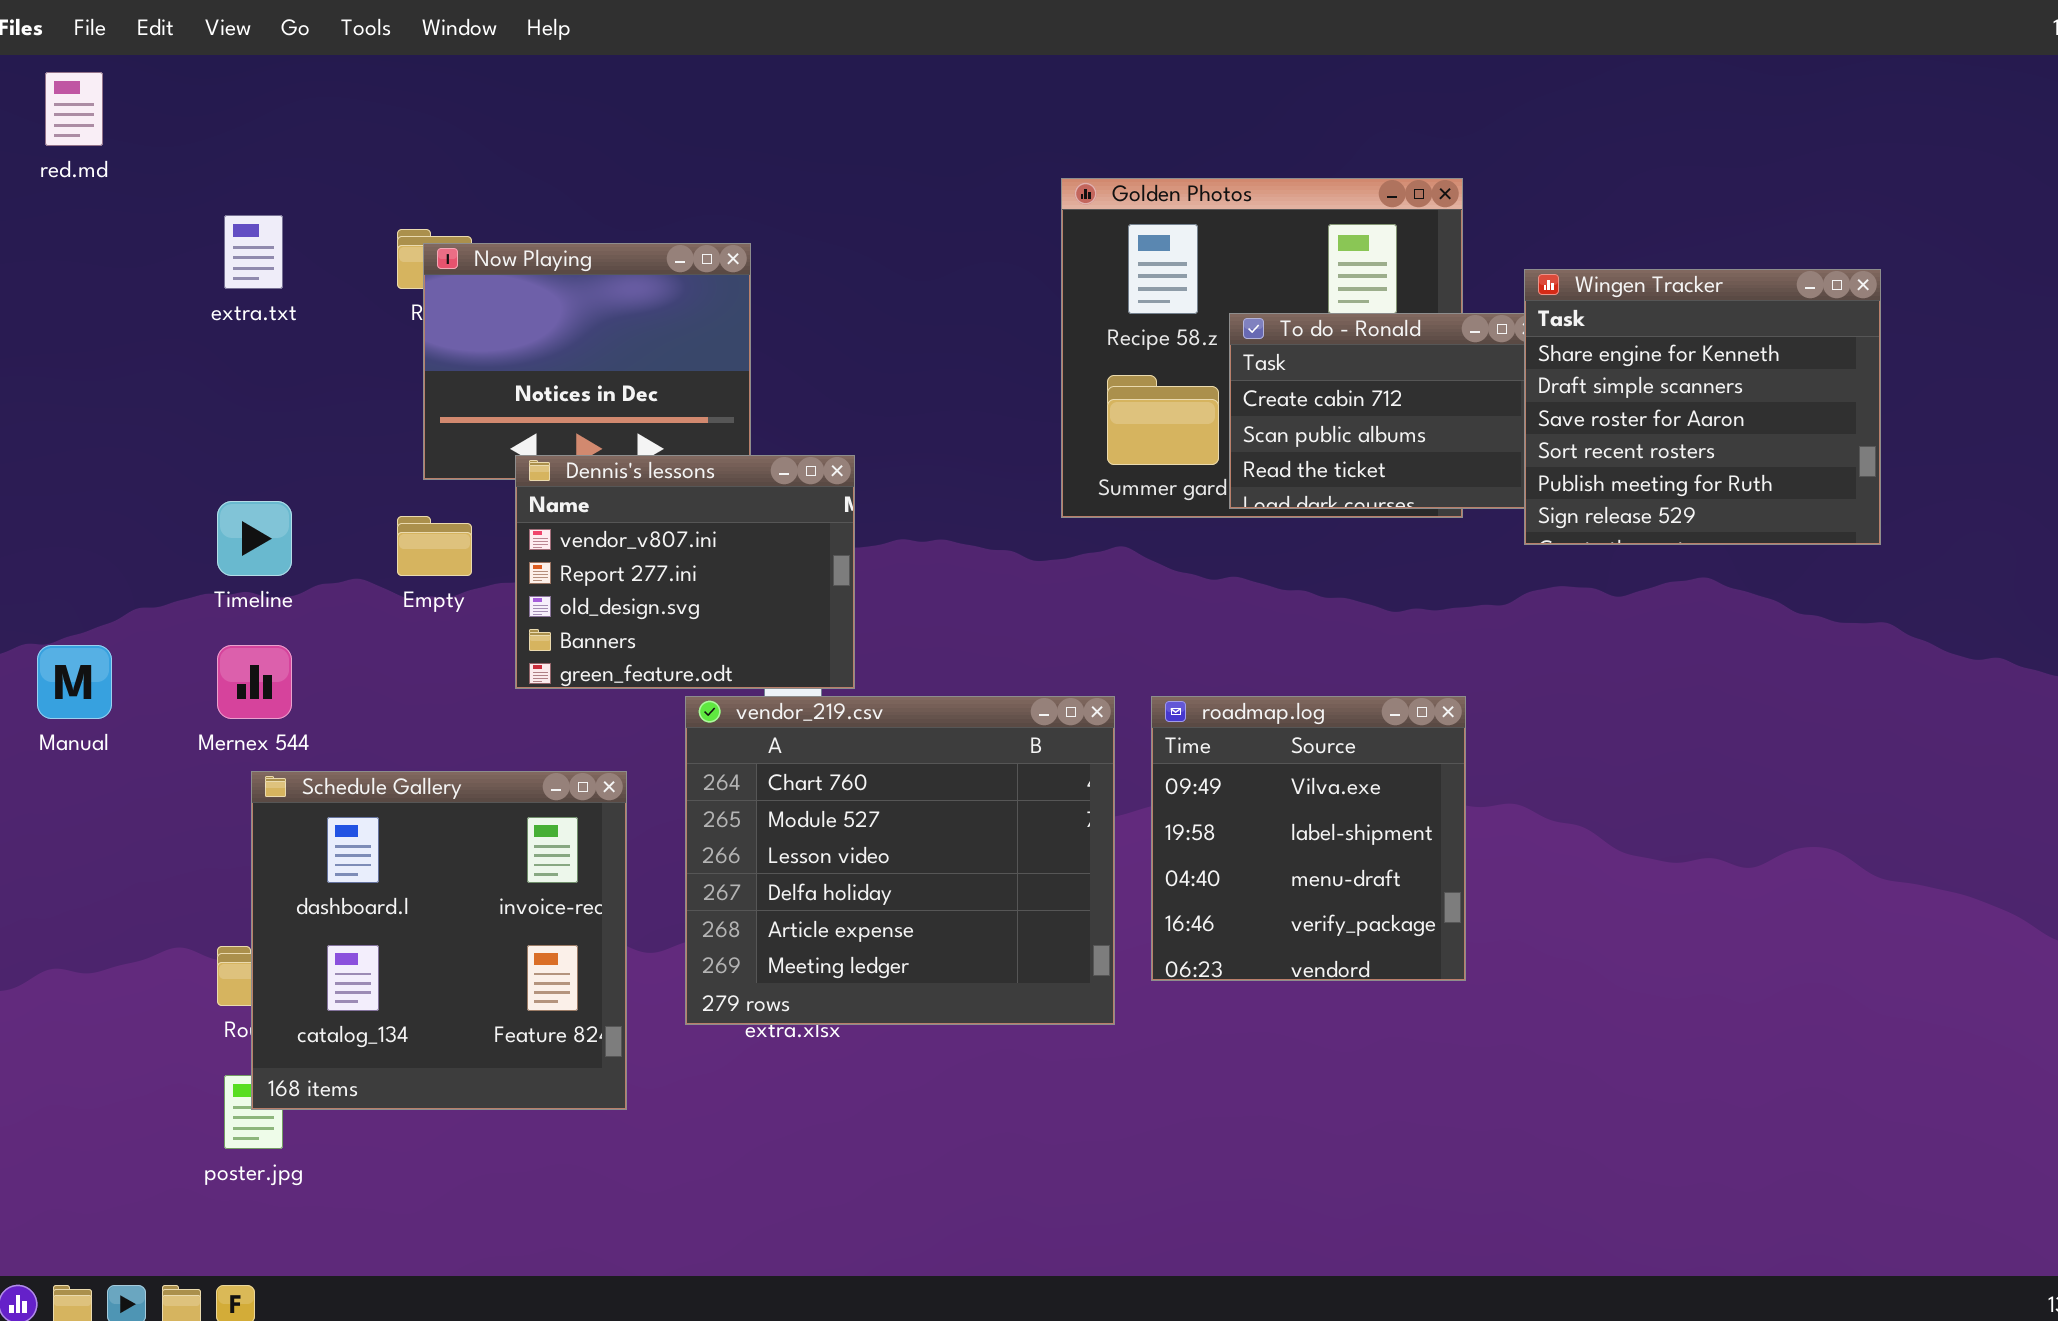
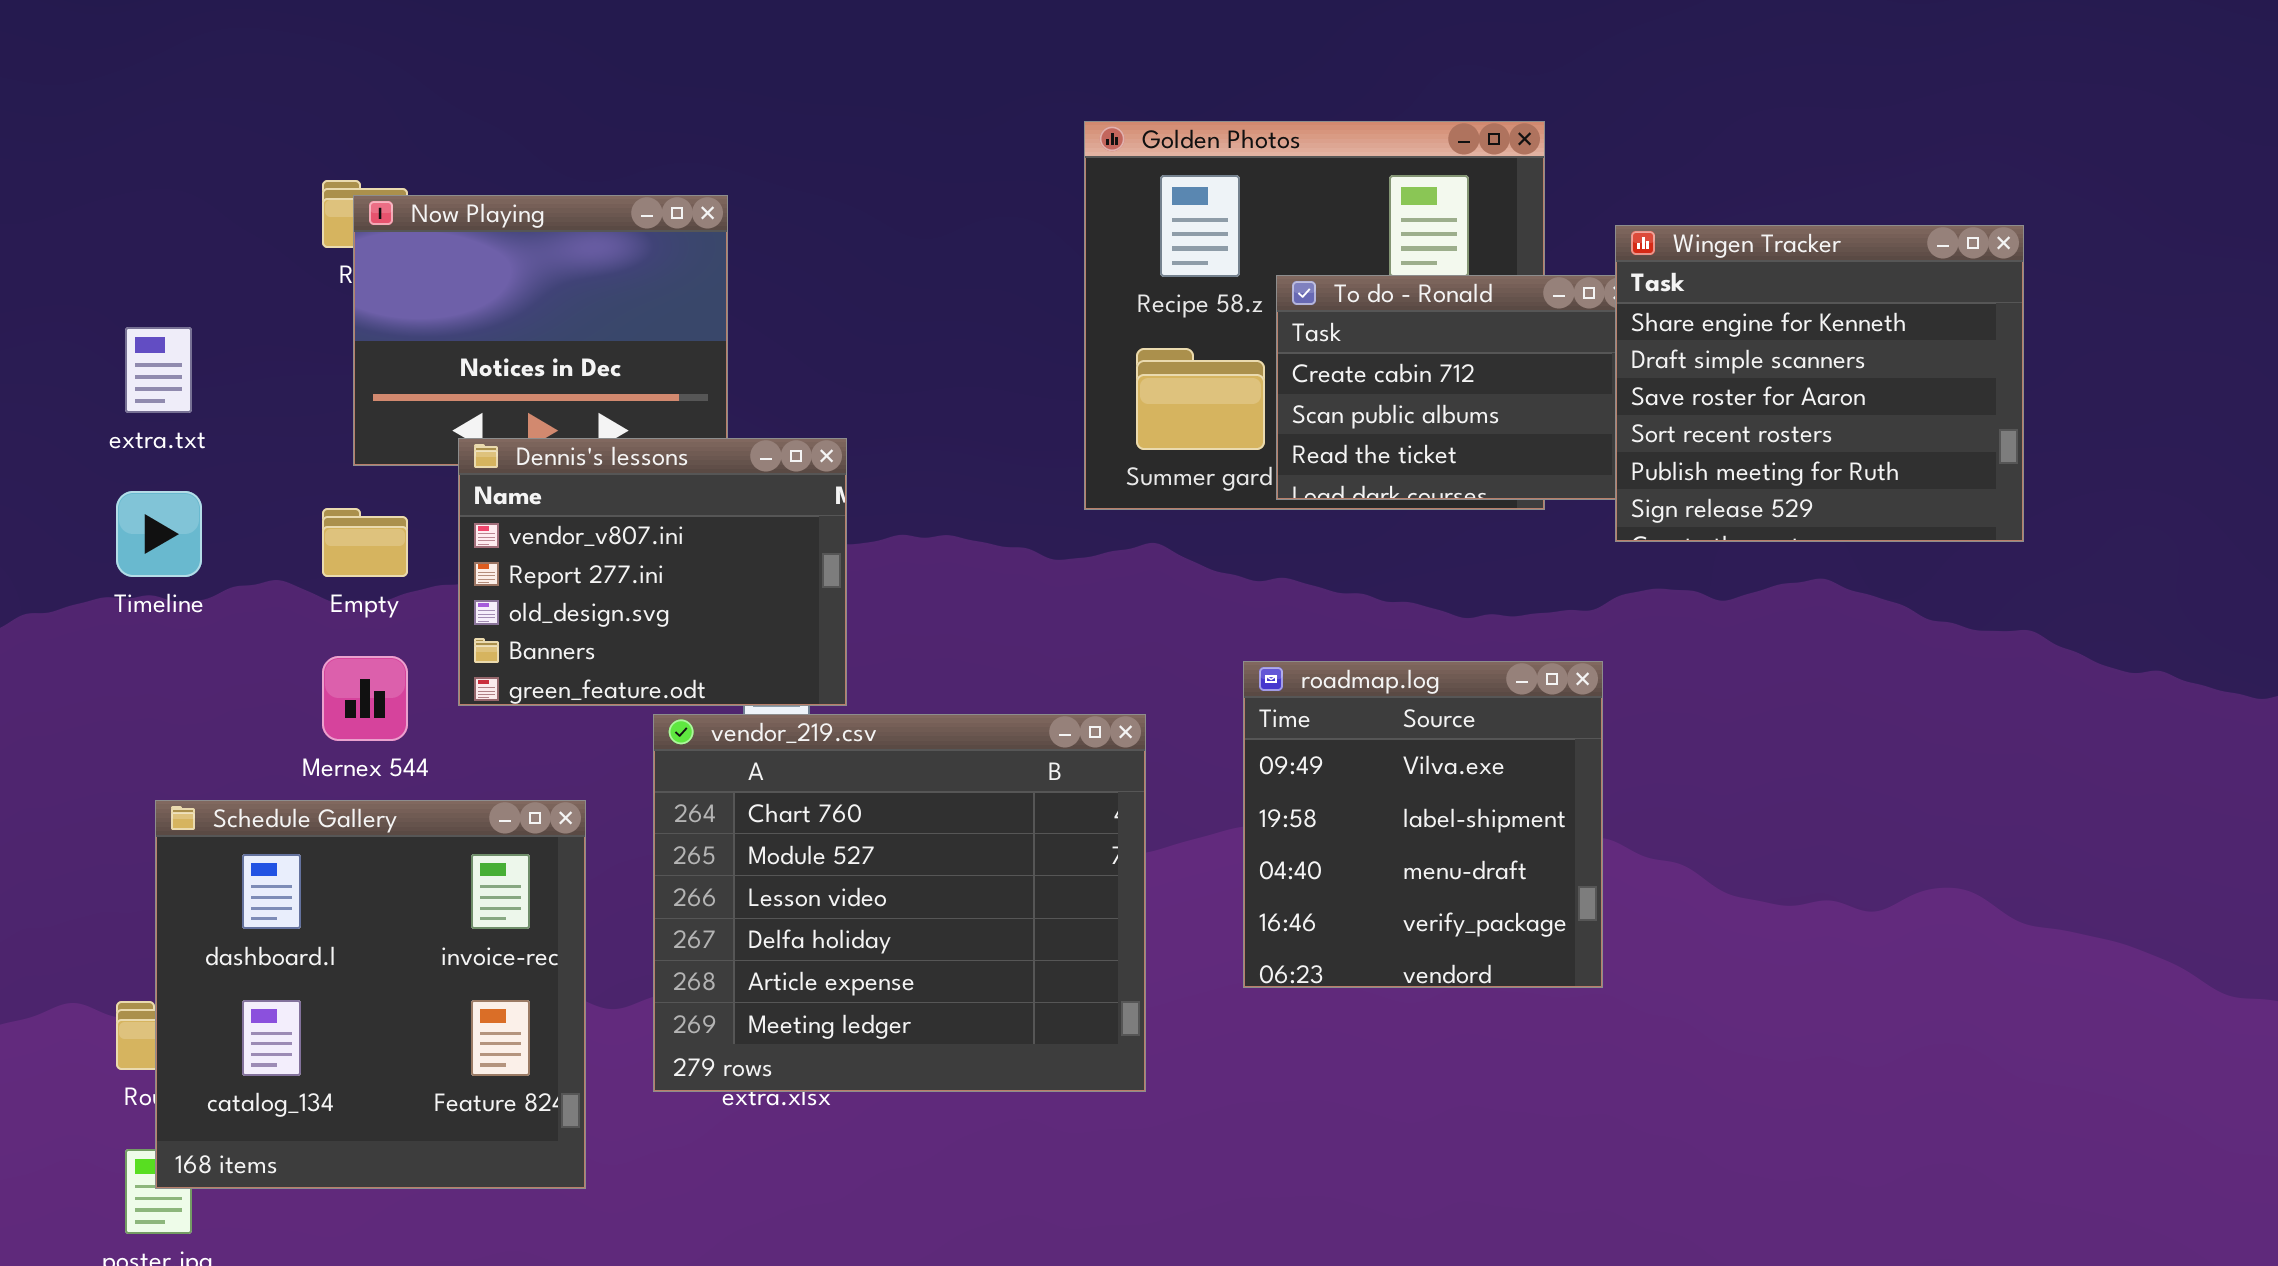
extra.txt: [224,215,283,289] -> [125,327,192,413], moved
Mernex 544: [217,645,292,719] -> [322,656,408,741], moved
roadmap.log: [1151,696,1466,981] -> [1243,661,1603,988], moved

